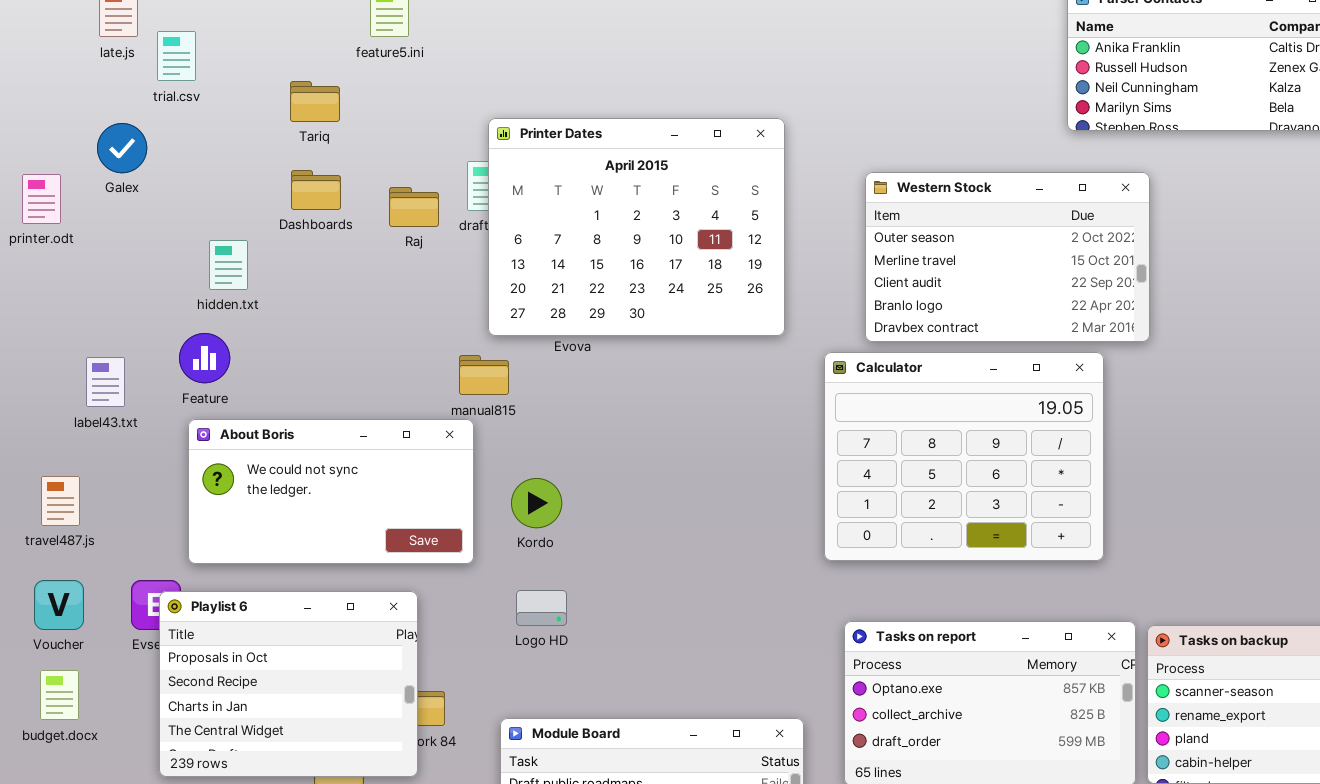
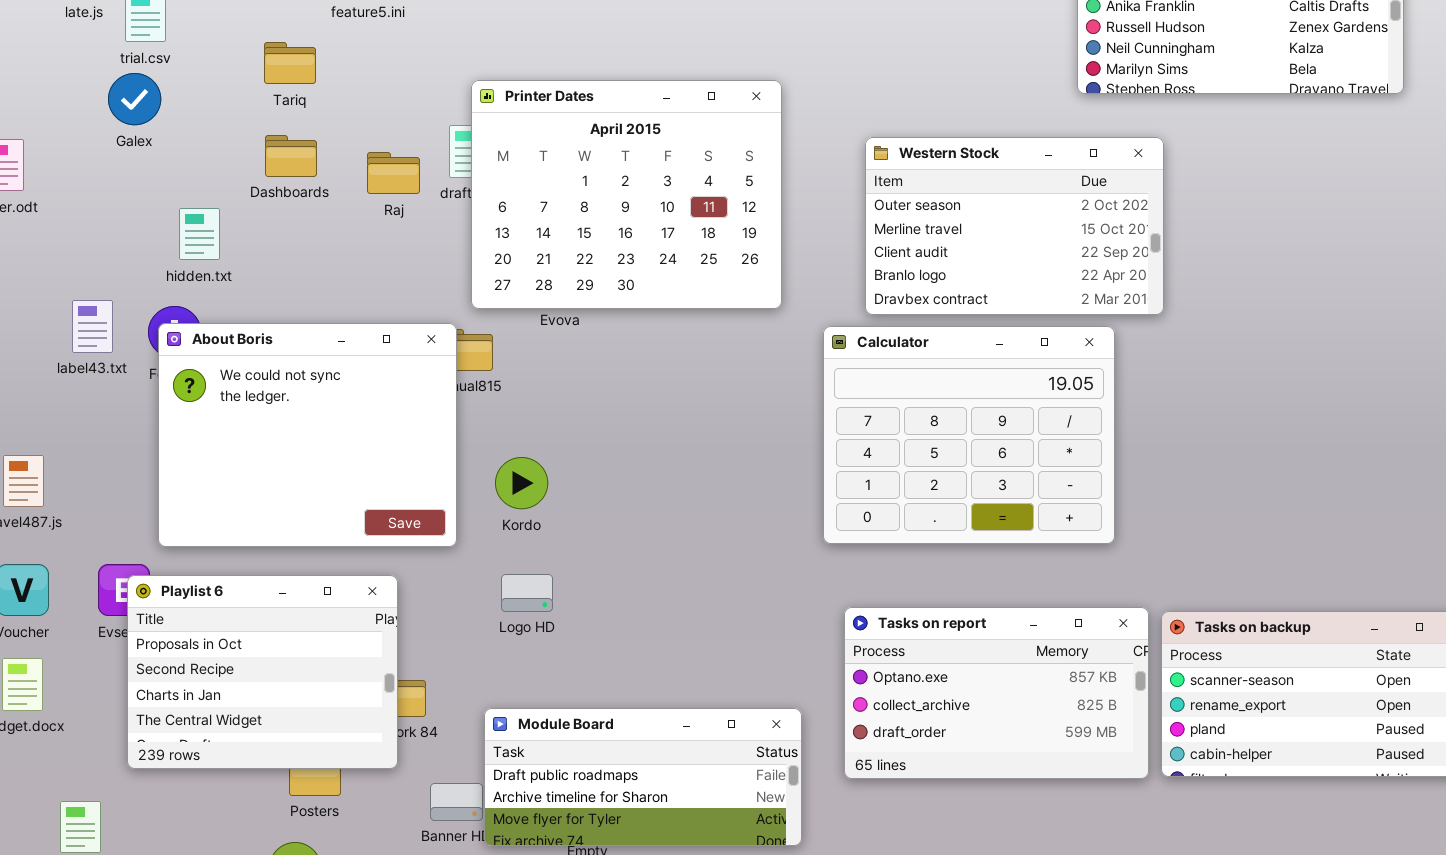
Galex: [97,123,147,173] -> [108,73,161,125], moved
label43.txt: [86,357,125,407] -> [72,300,113,353], moved
About Boris: [188,419,474,564] -> [158,323,457,547], resized

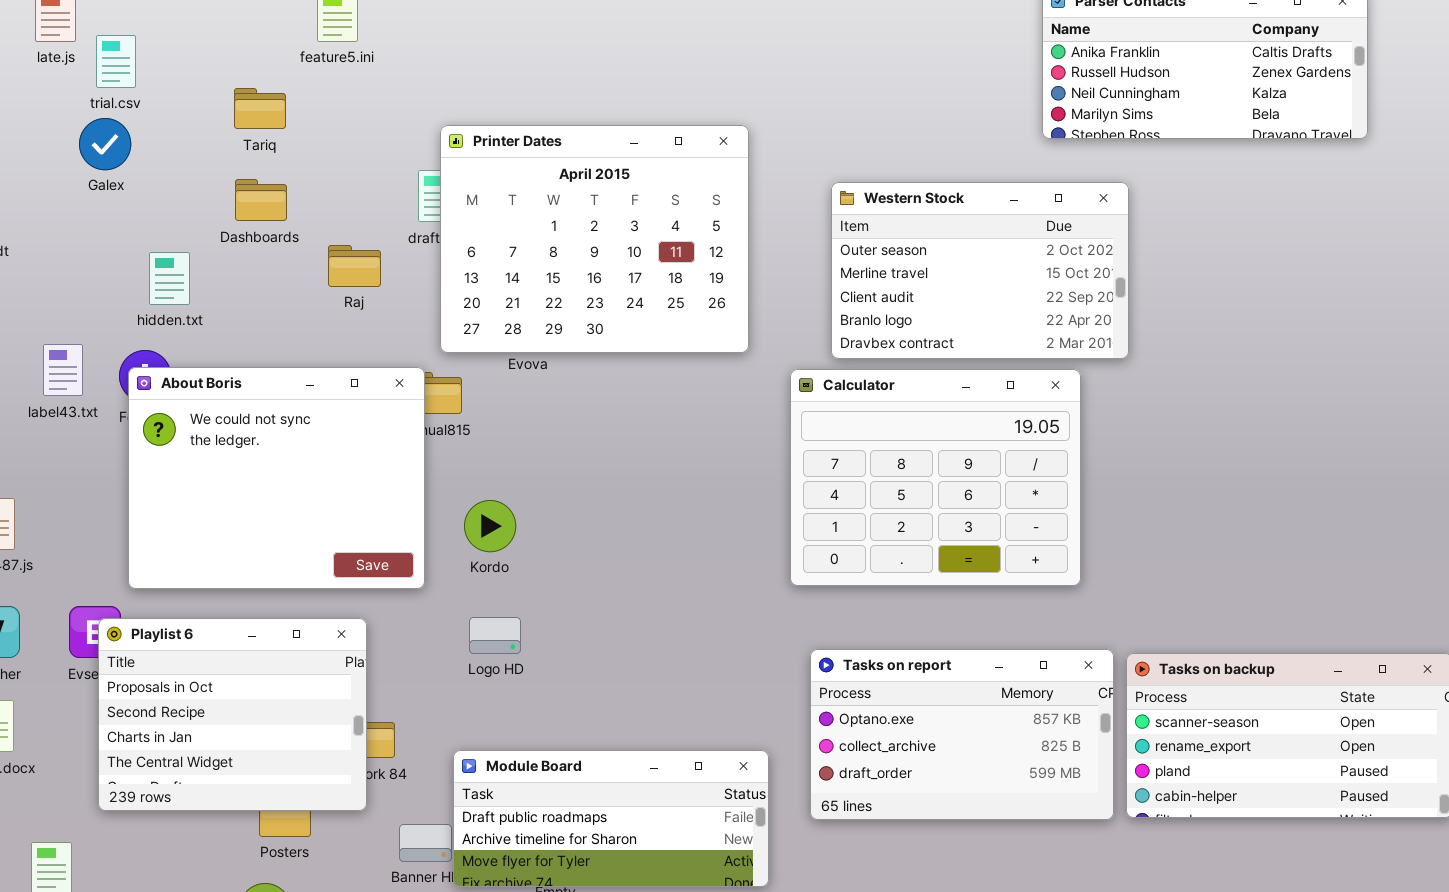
Raj: [367,152,420,194] -> [328,245,381,287], moved

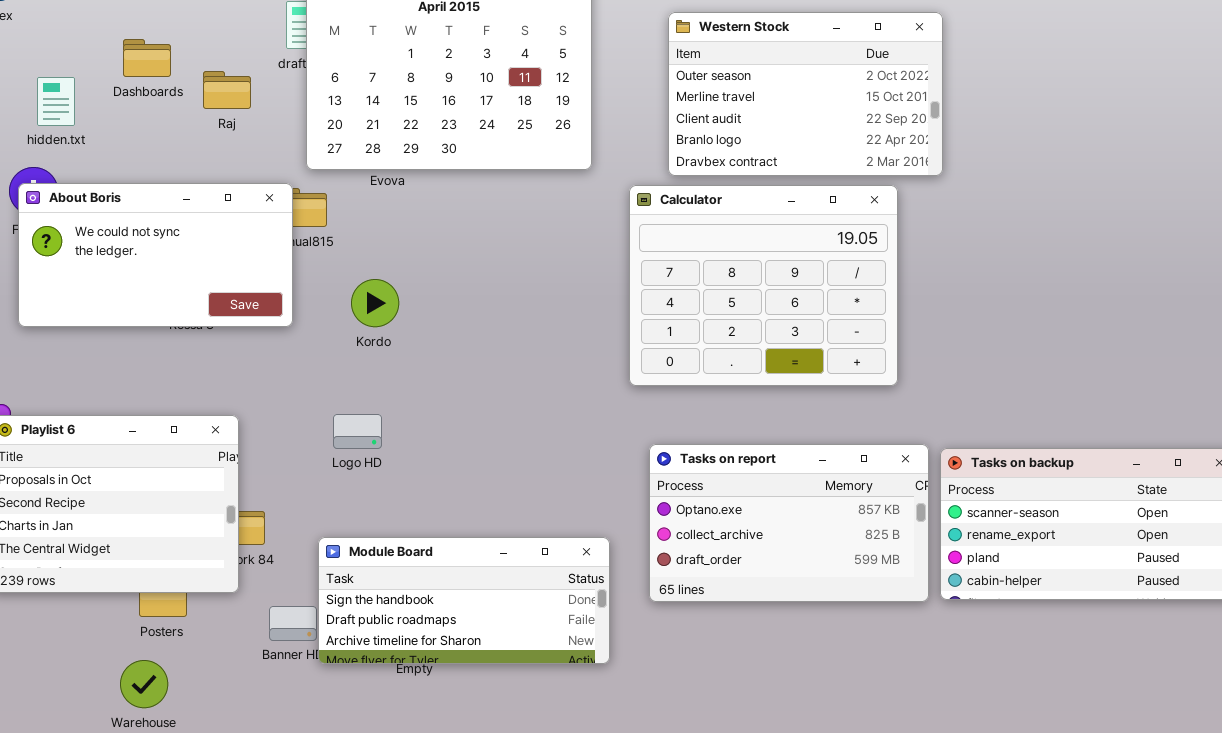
Dashboards: [235,179,287,221] -> [123,39,171,77], moved
About Boris: [128,367,425,589] -> [18,183,293,327], resized
Kordo: [464,500,516,552] -> [351,279,399,327], moved
Module Board: [453,750,769,887] -> [318,537,610,664], scrolled up 1 row

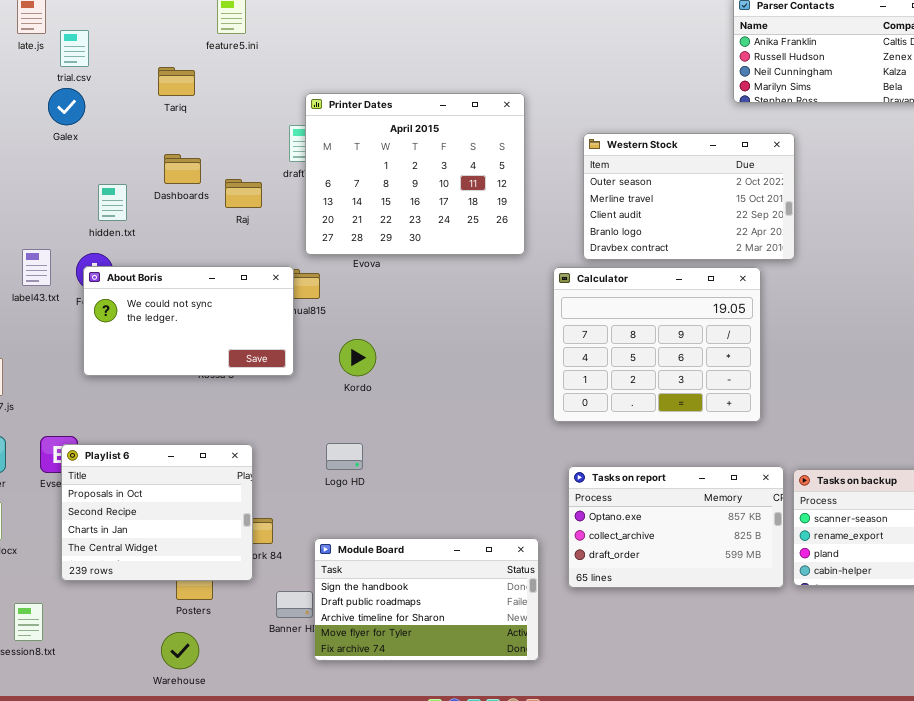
Module Board: [318,537,610,664] -> [314,538,539,661], resized

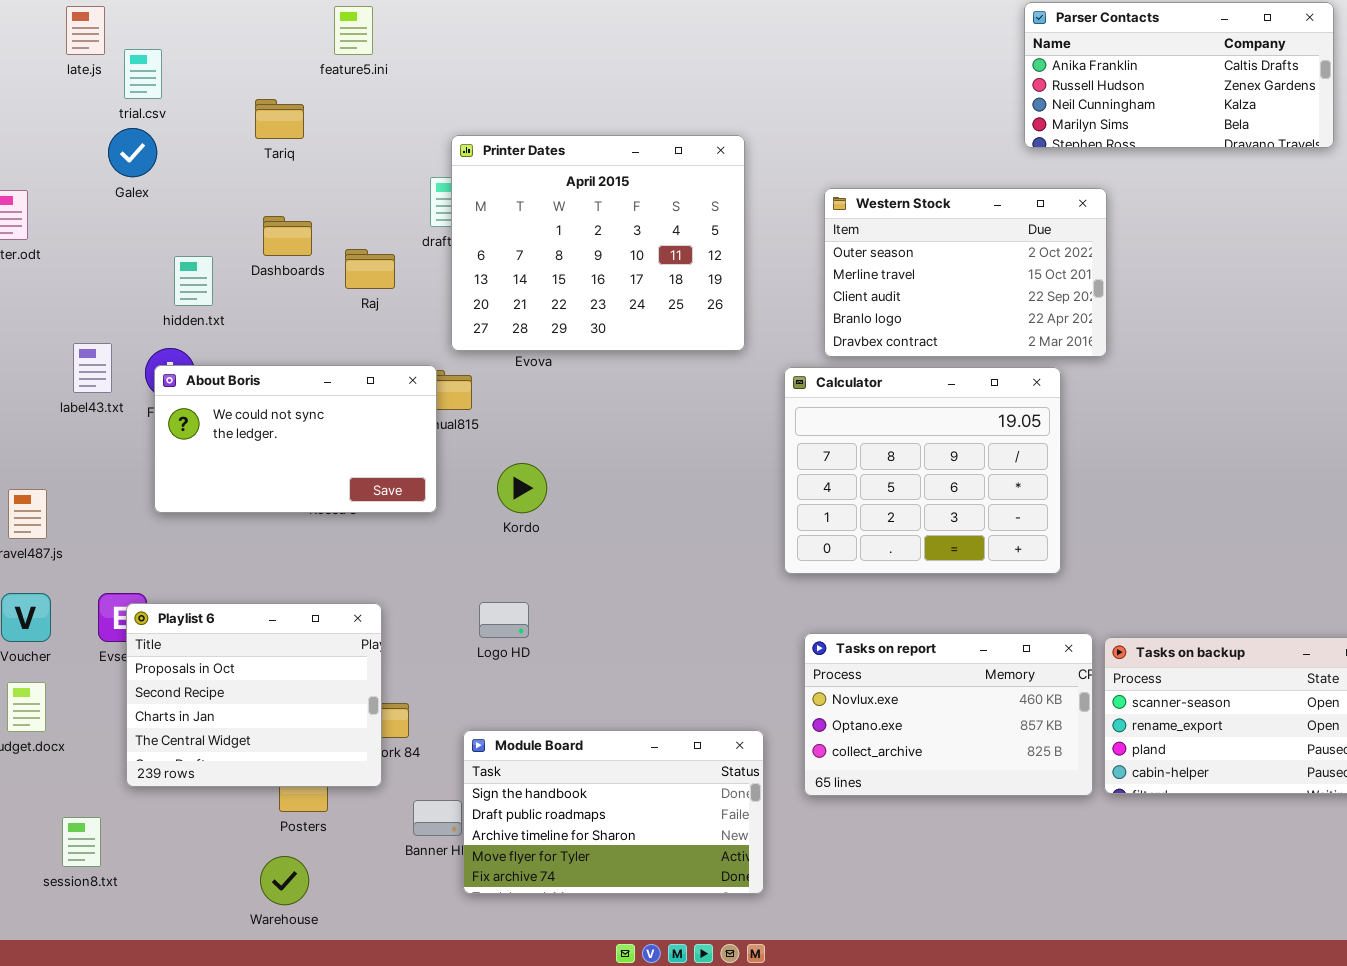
Tasks on report: [568,466,784,588] -> [804,633,1093,796], scrolled up 1 row

